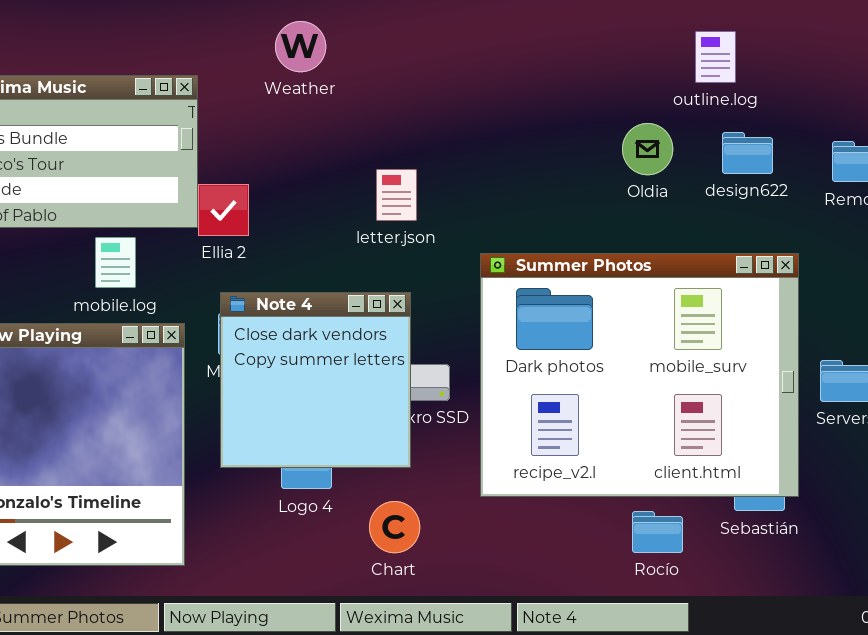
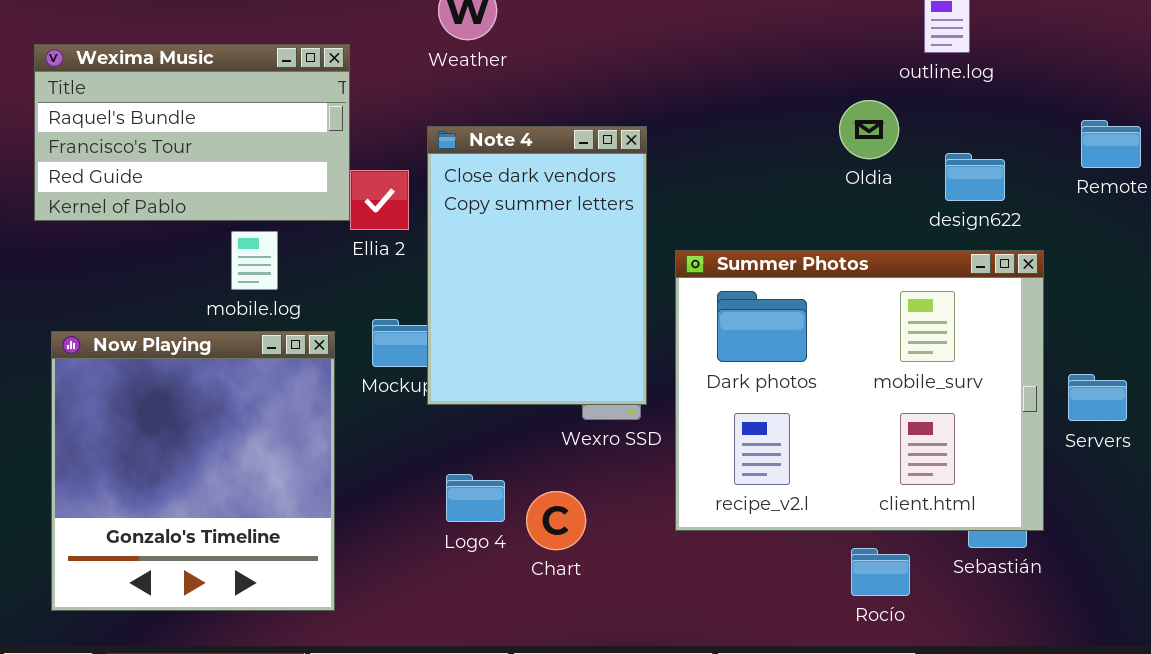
design622: [722,132,773,174] -> [945,153,1005,201], moved
Note 4: [220,292,411,468] -> [427,126,647,405], moved, resized
Chart: [369,501,420,553] -> [526,491,586,550], moved

